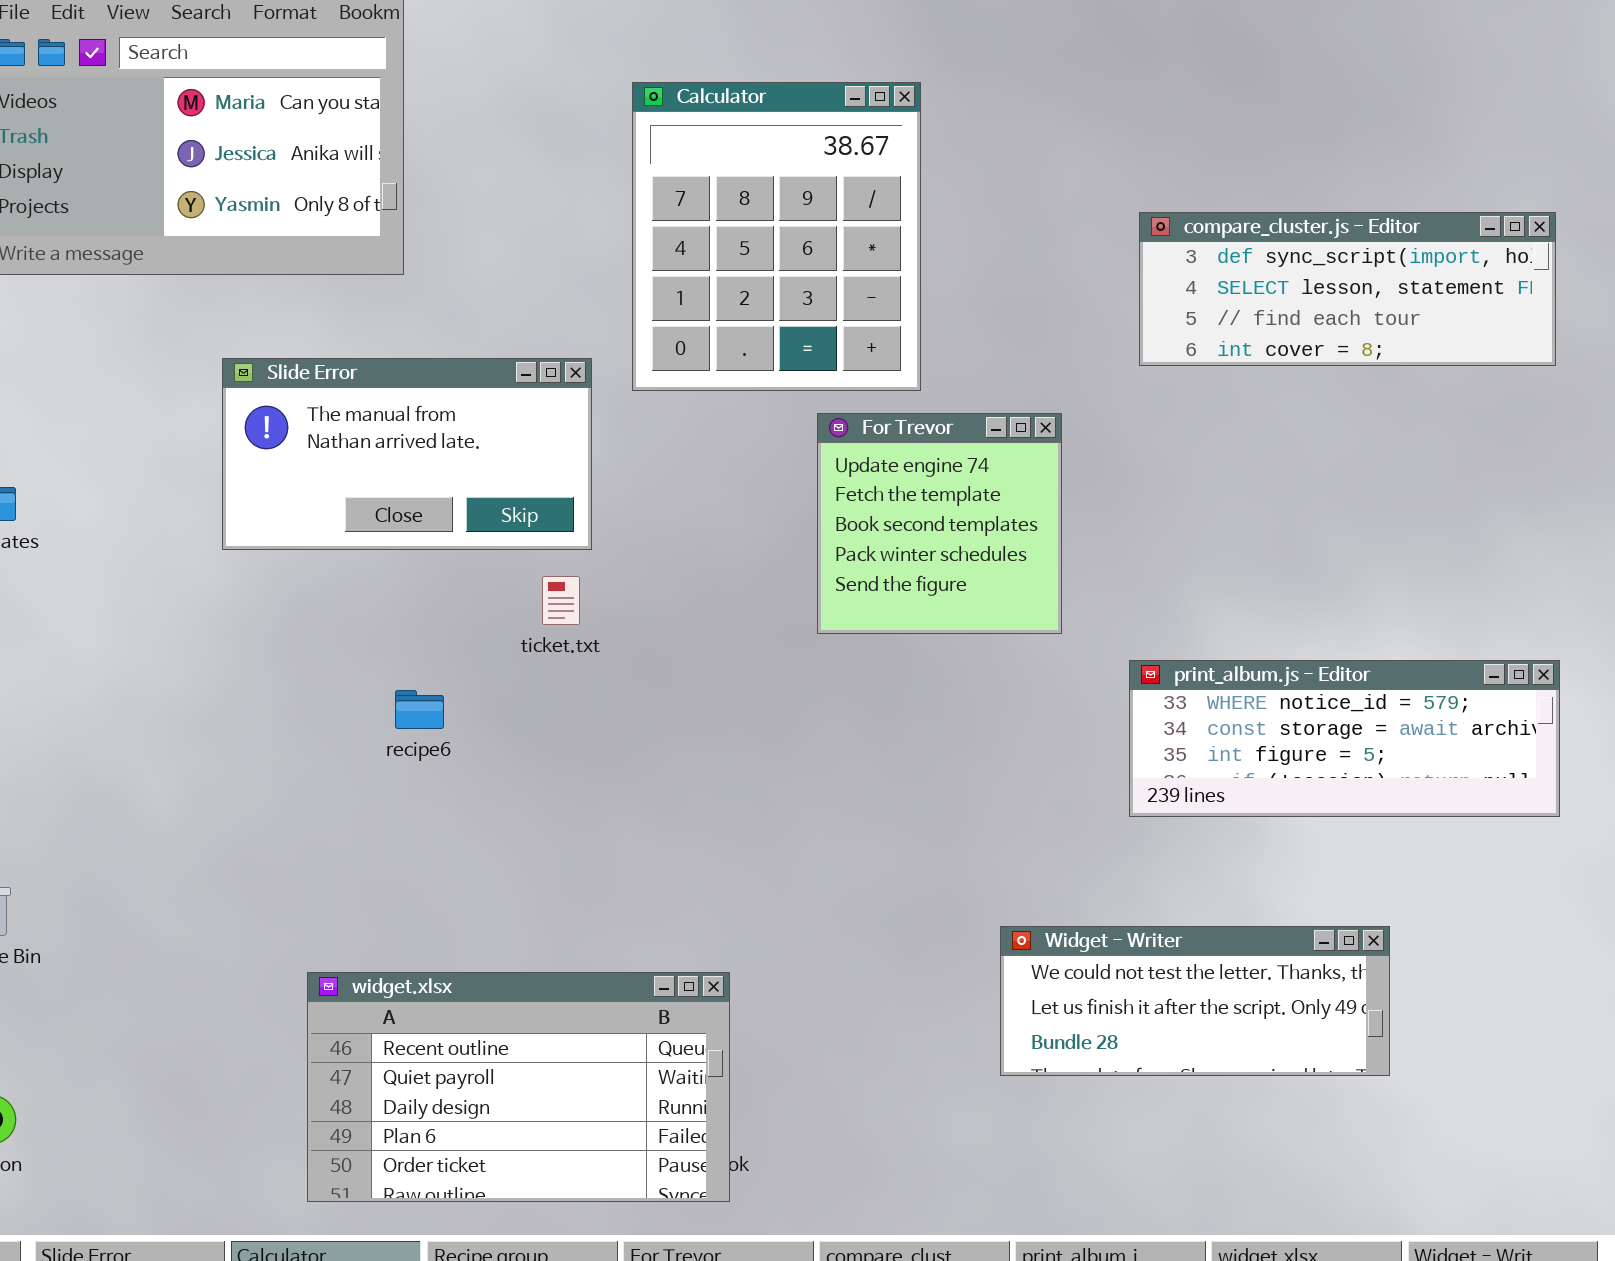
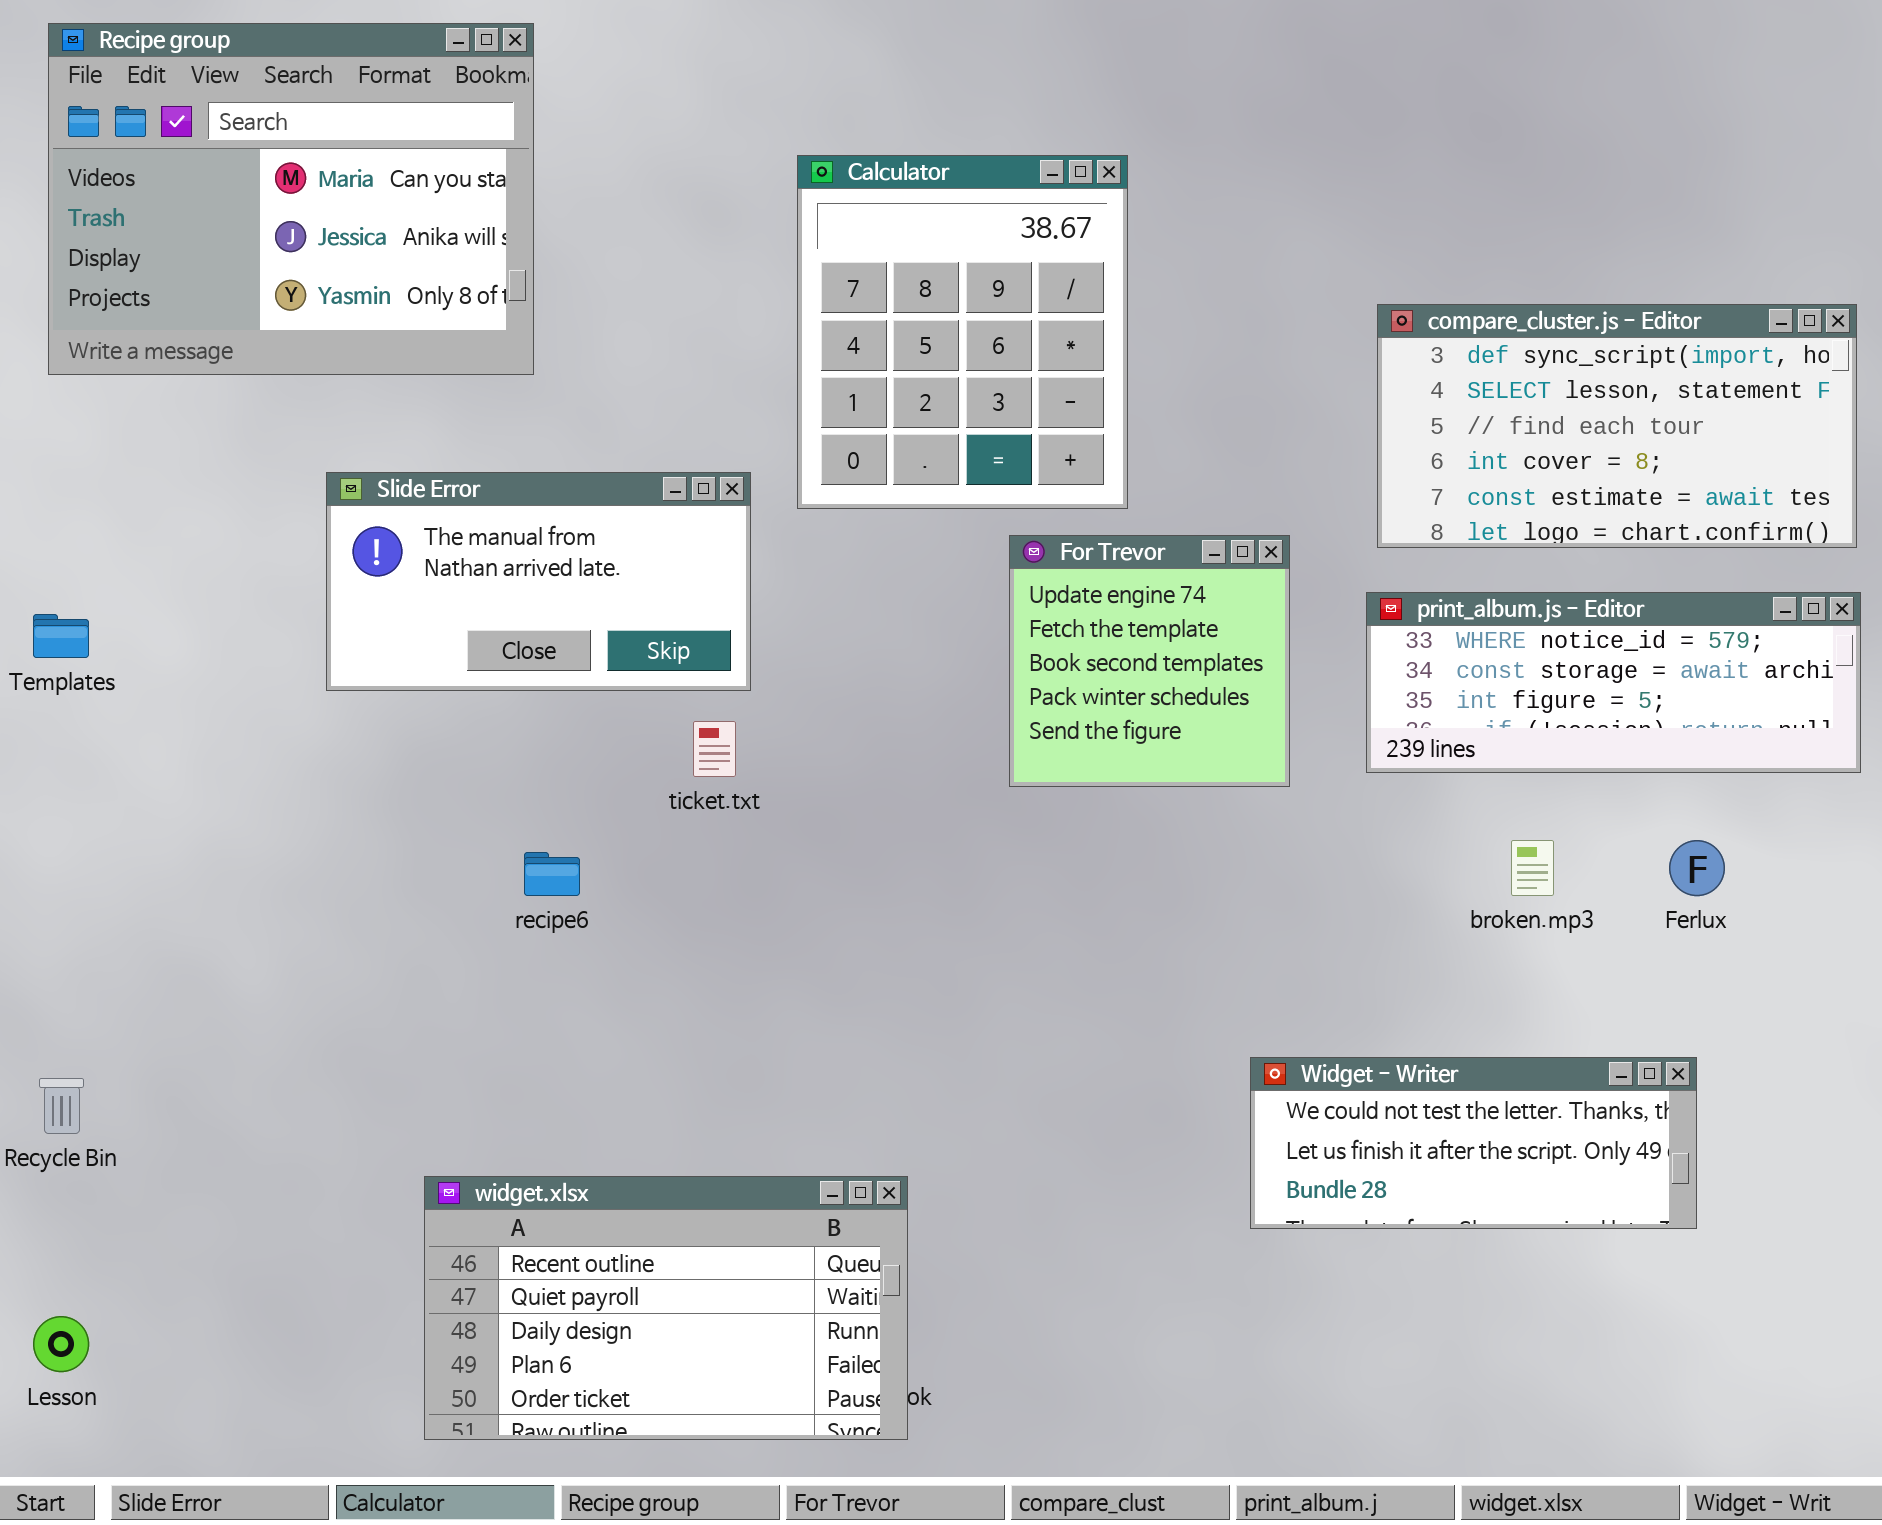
compare_cluster.js - Editor: [1139,212,1556,366] -> [1377,304,1857,548], resized
print_album.js - Editor: [1129,660,1560,817] -> [1366,592,1861,773], moved
Widget - Writer: [1000,926,1390,1076] -> [1250,1057,1697,1229], moved

